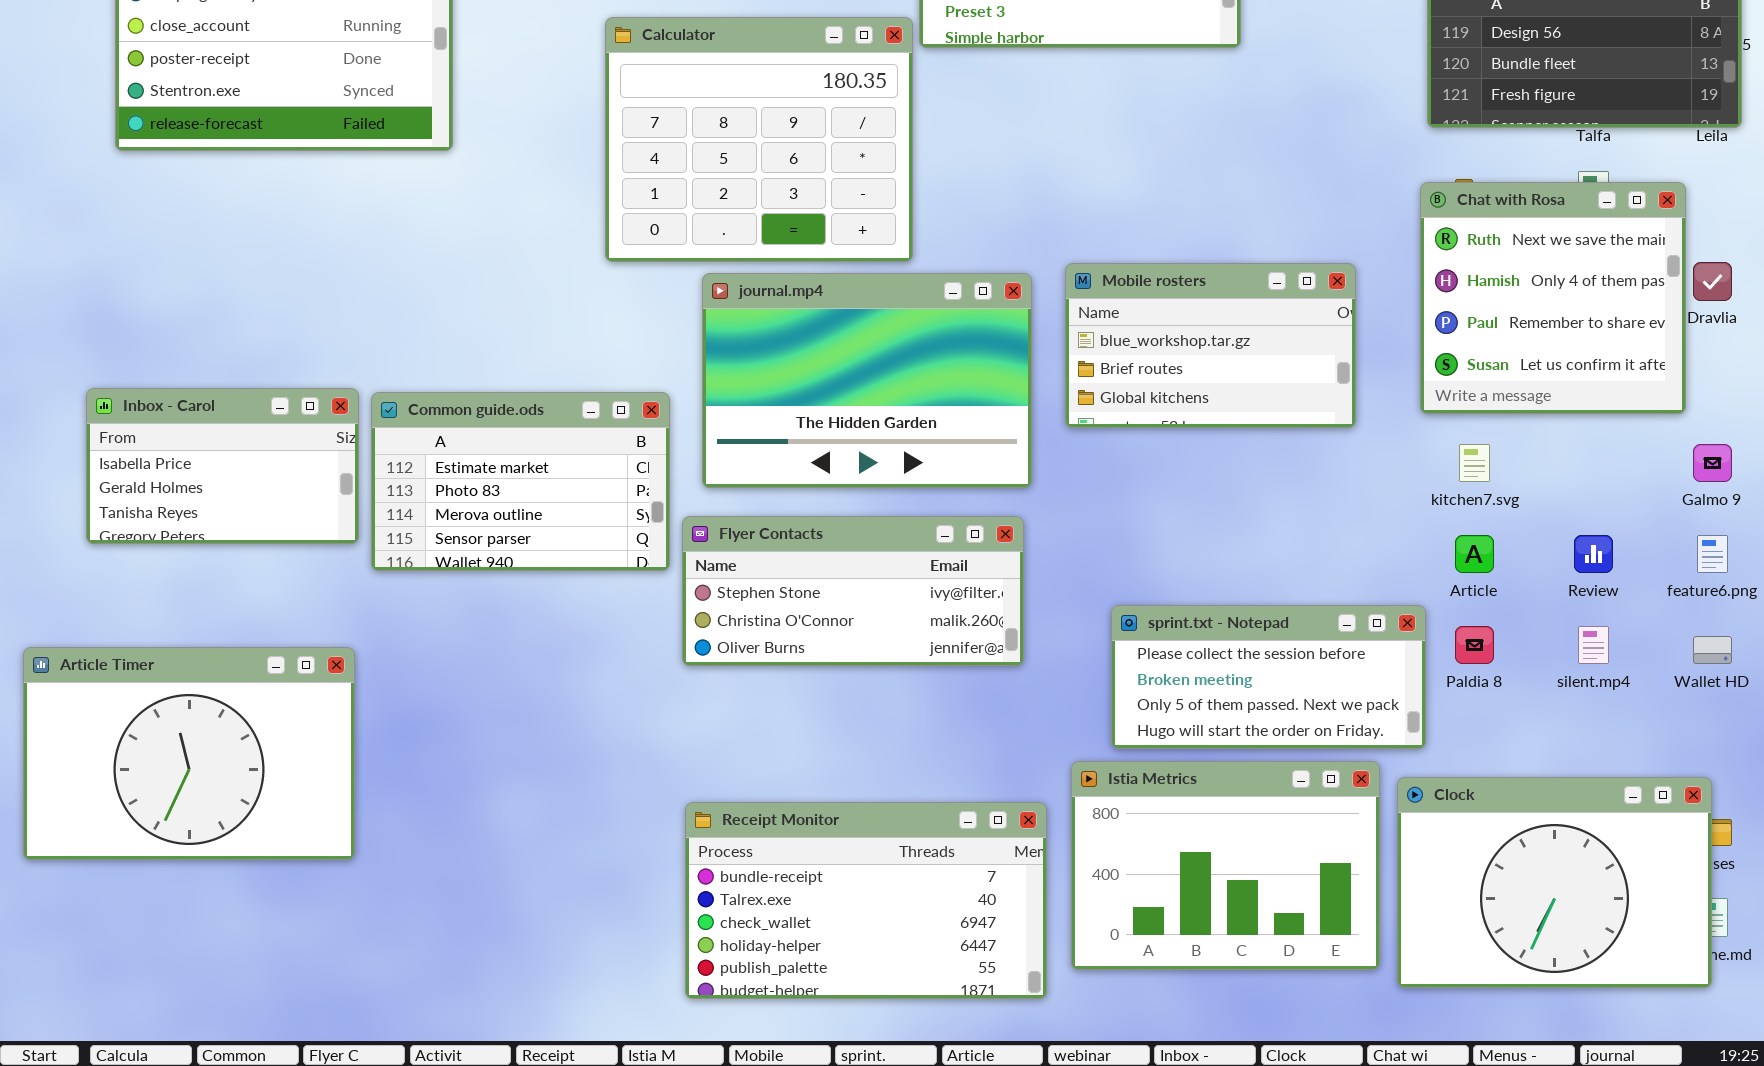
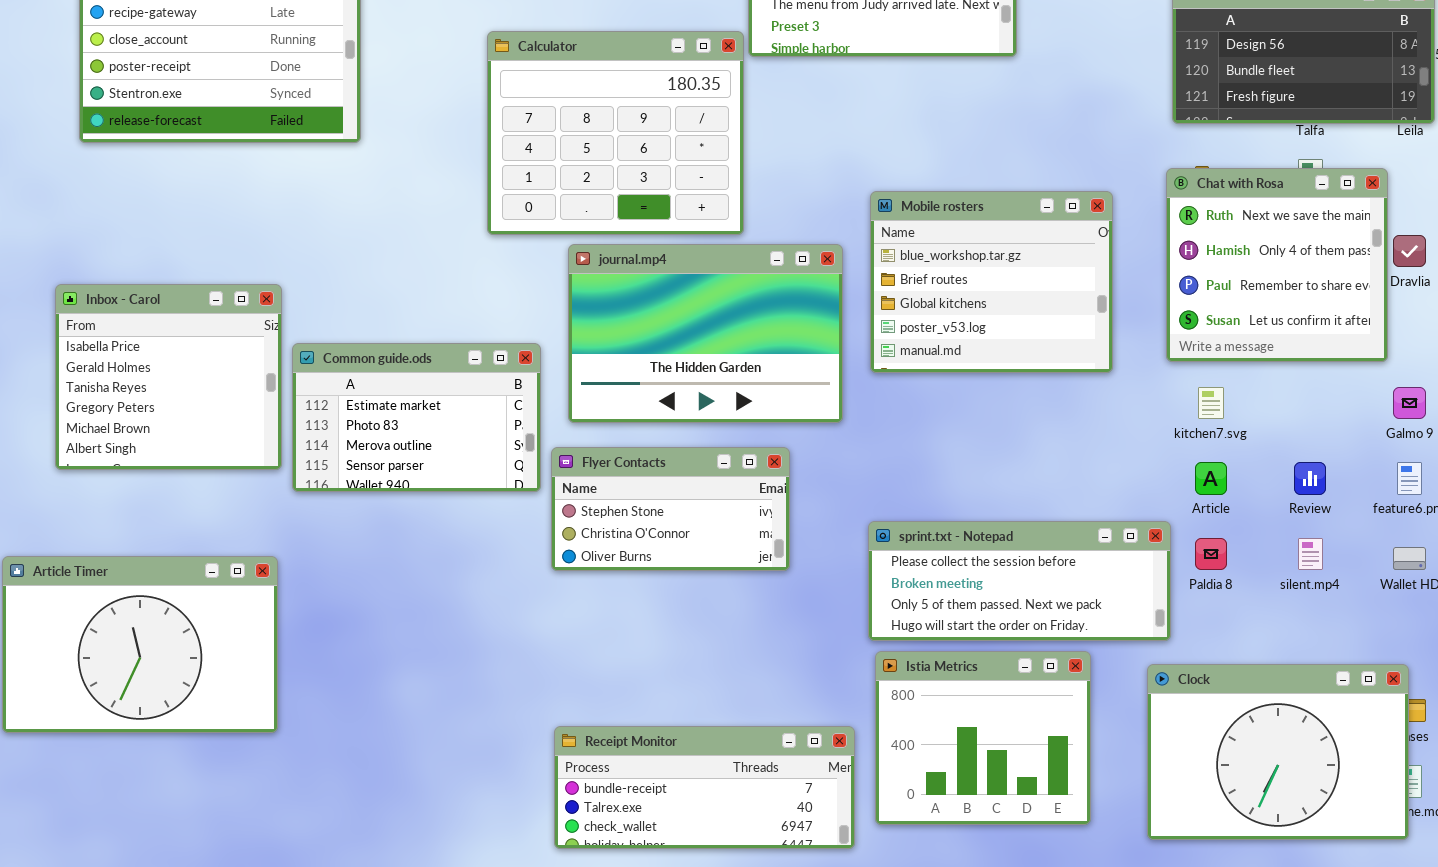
Mobile rosters: [1065,263,1356,428] -> [870,191,1113,373], resized
Inbox - Carol: [86,388,359,544] -> [55,284,282,470], resized
Flyer Contacts: [682,516,1024,666] -> [551,447,790,571], resized
sprint.txt - Notepad: [1111,605,1426,749] -> [868,521,1171,641], resized
Istia Metrics: [1071,761,1380,970] -> [875,651,1091,825], resized
Receipt Monitor: [685,802,1047,999] -> [554,726,855,849], resized

